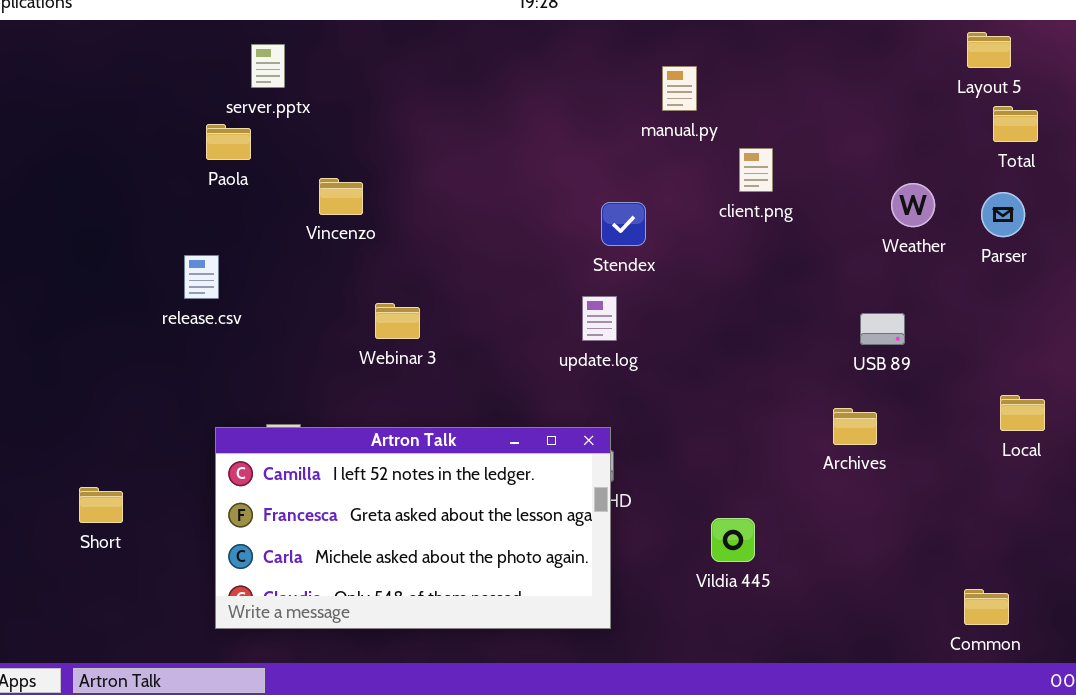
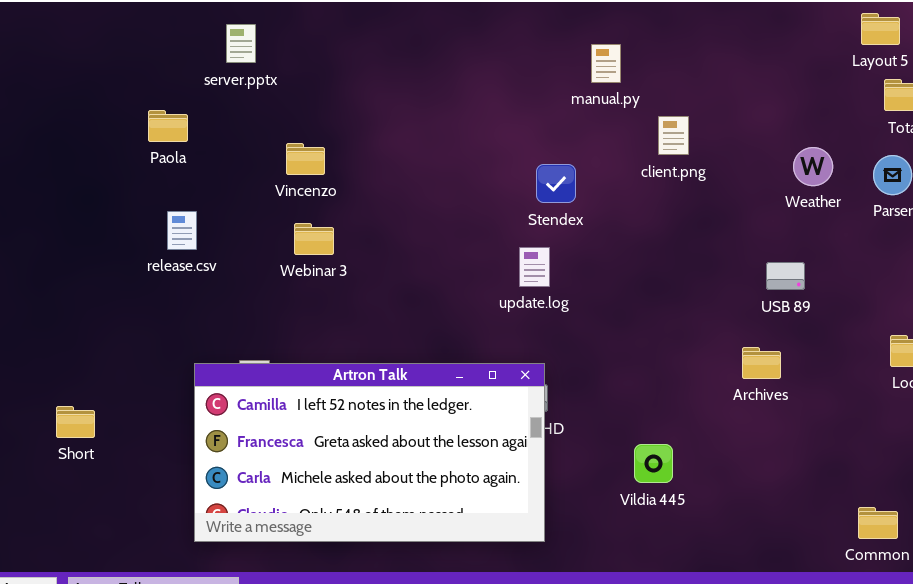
Paola: [206,124,251,160] -> [148,110,188,142], moved
Webinar 3: [375,303,420,339] -> [294,223,334,255], moved
Short: [79,487,123,523] -> [56,406,95,438], moved

